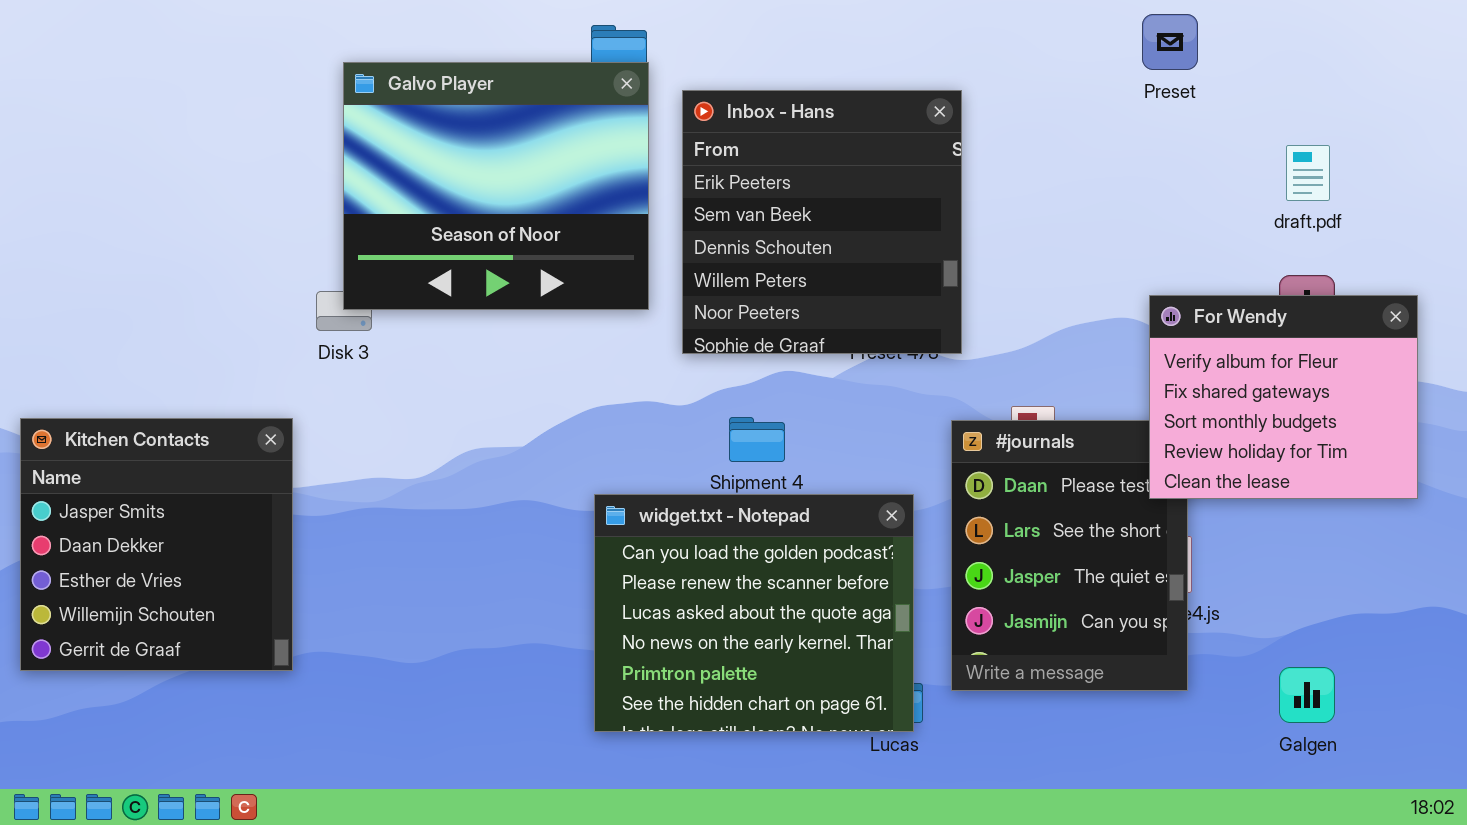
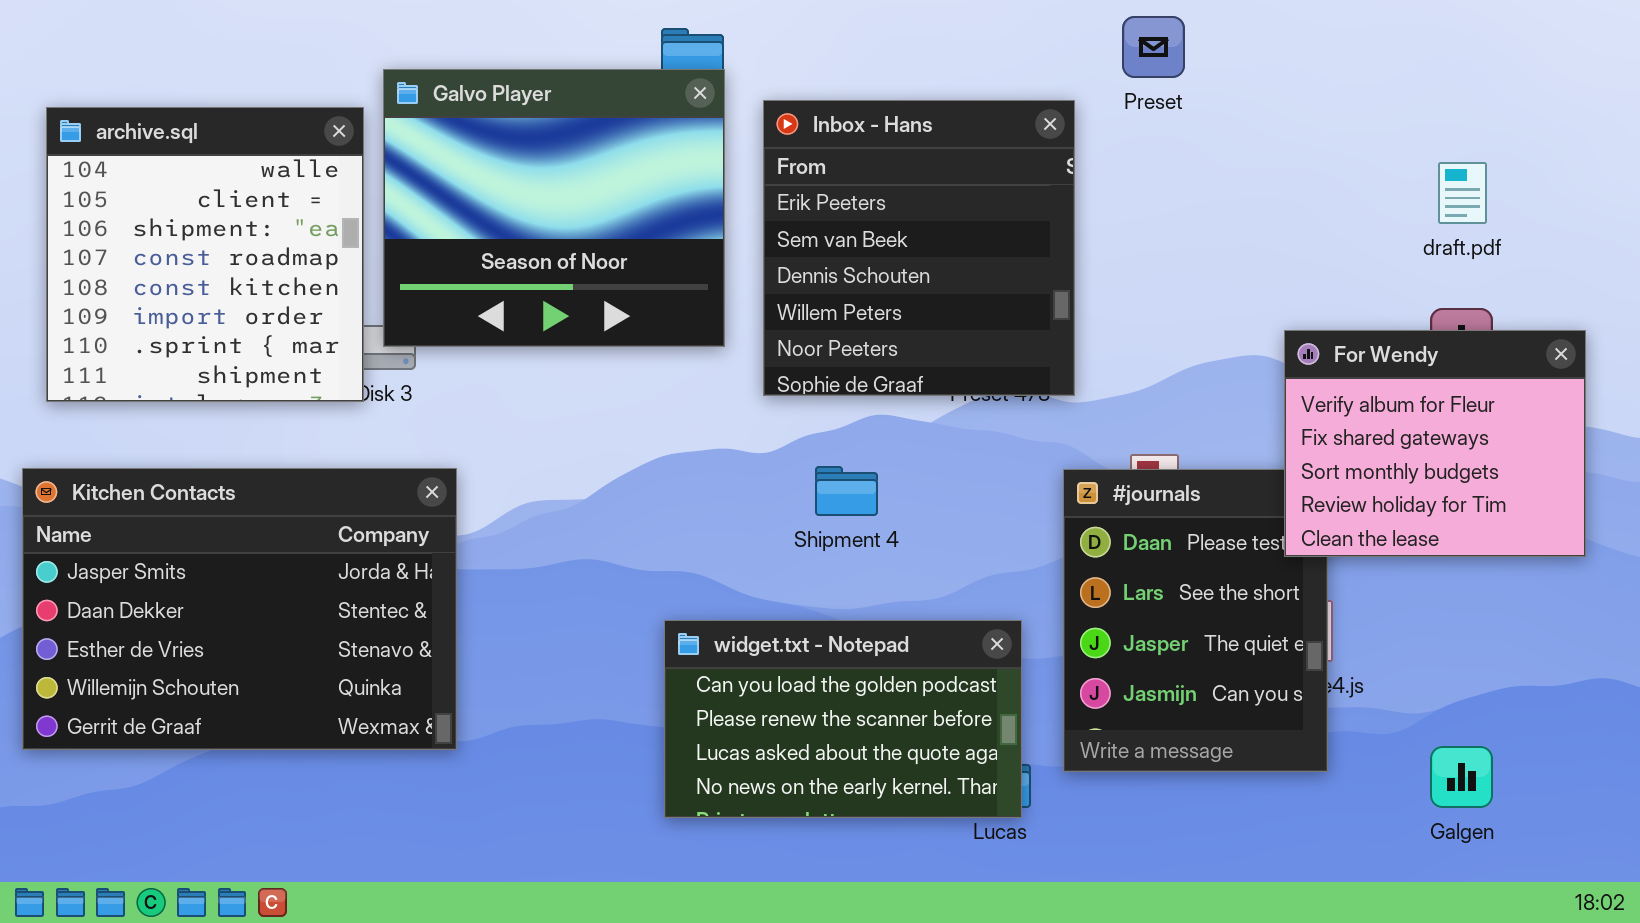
Preset: [1142,14,1198,70] -> [1122,16,1185,78], moved
archive.sql: none -> [46,107,364,402], opened
Kitchen Contacts: [20,418,293,671] -> [22,468,457,750], resized
widget.txt - Notepad: [594,494,914,732] -> [664,620,1022,818], resized

